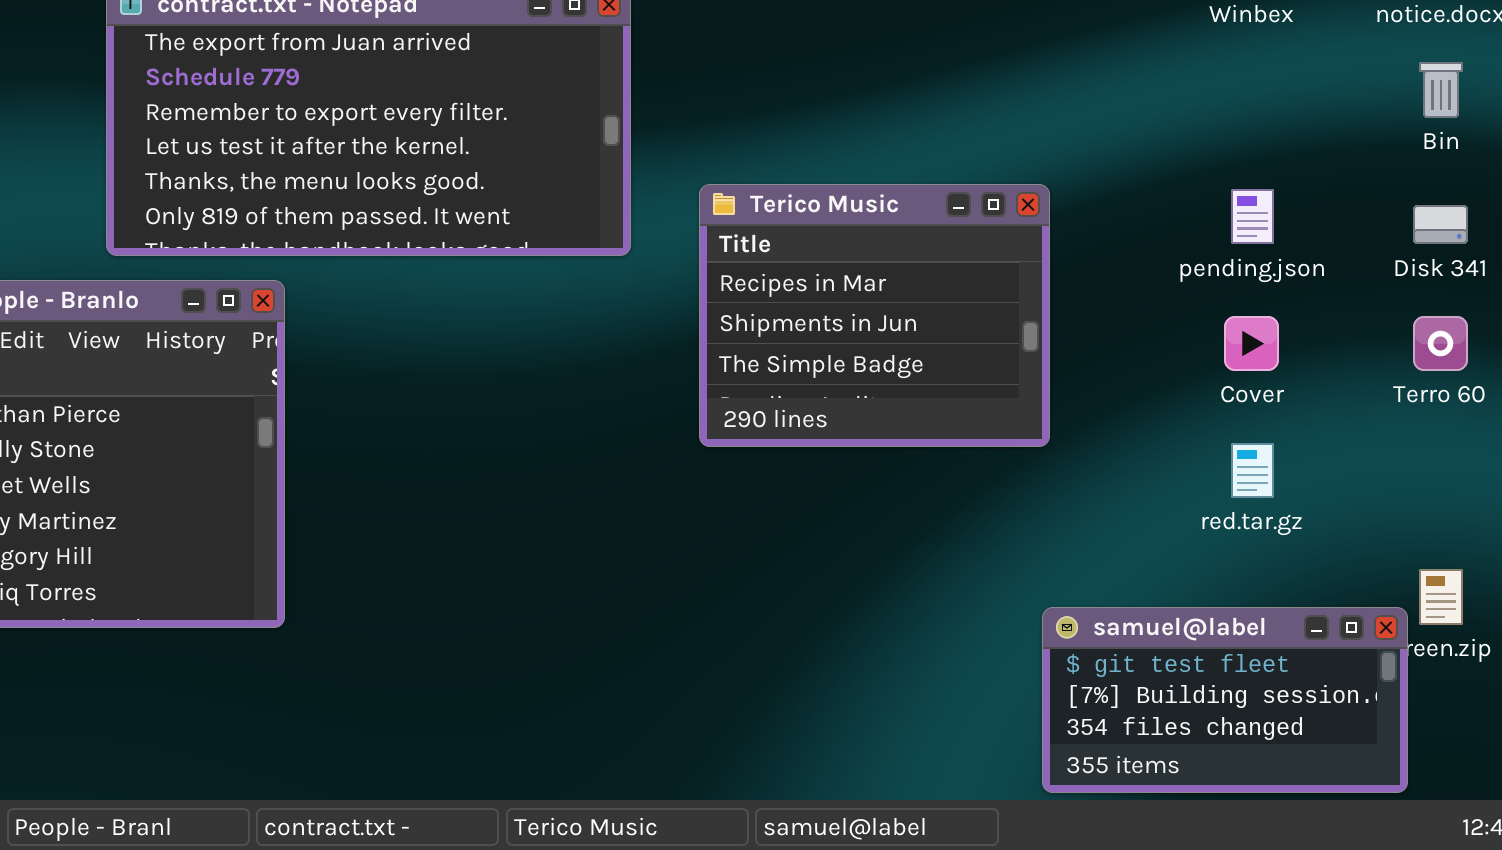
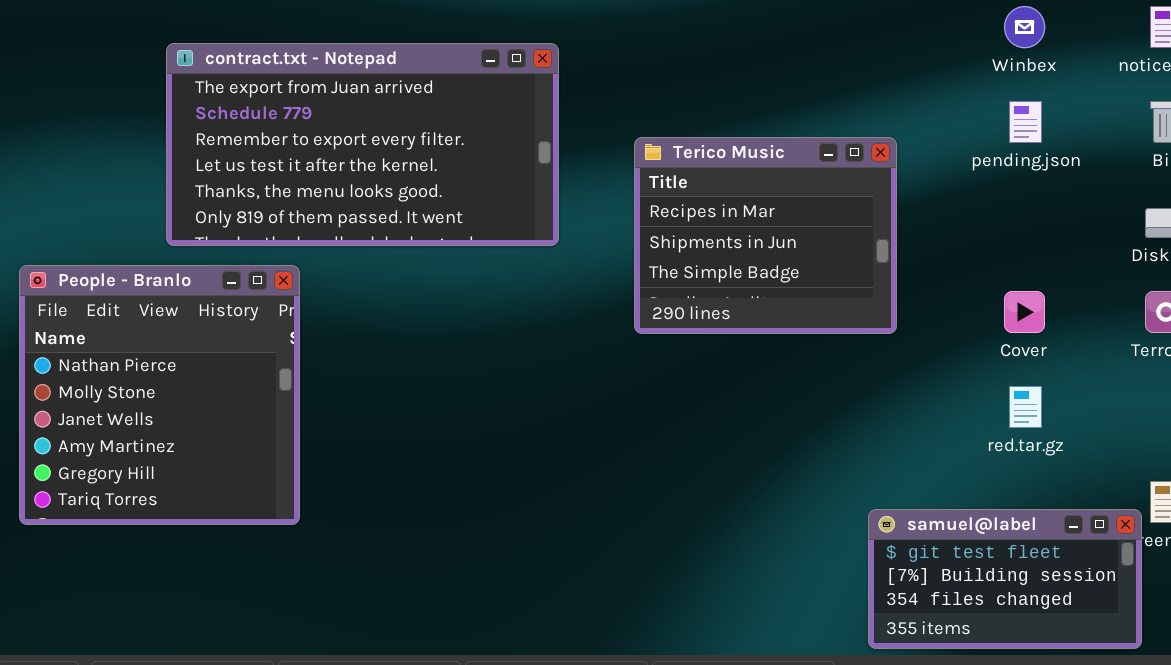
Terico Music: [699,184,1050,447] -> [634,137,897,334], moved
pending.json: [1231,189,1274,244] -> [1009,101,1042,143], moved

